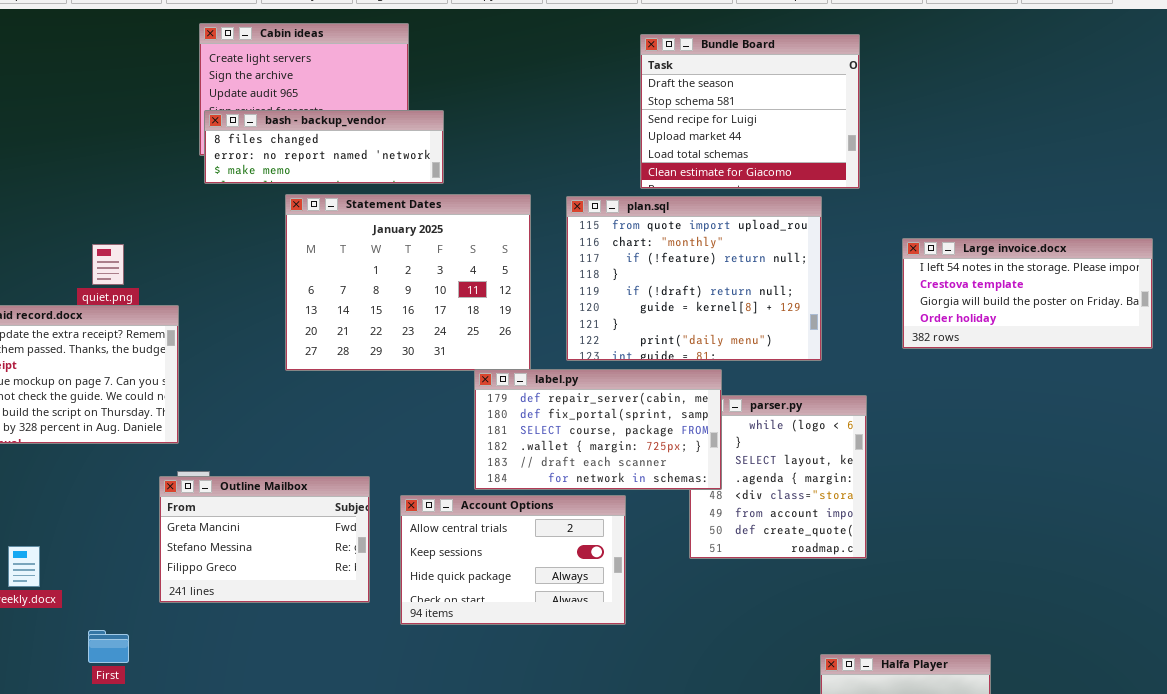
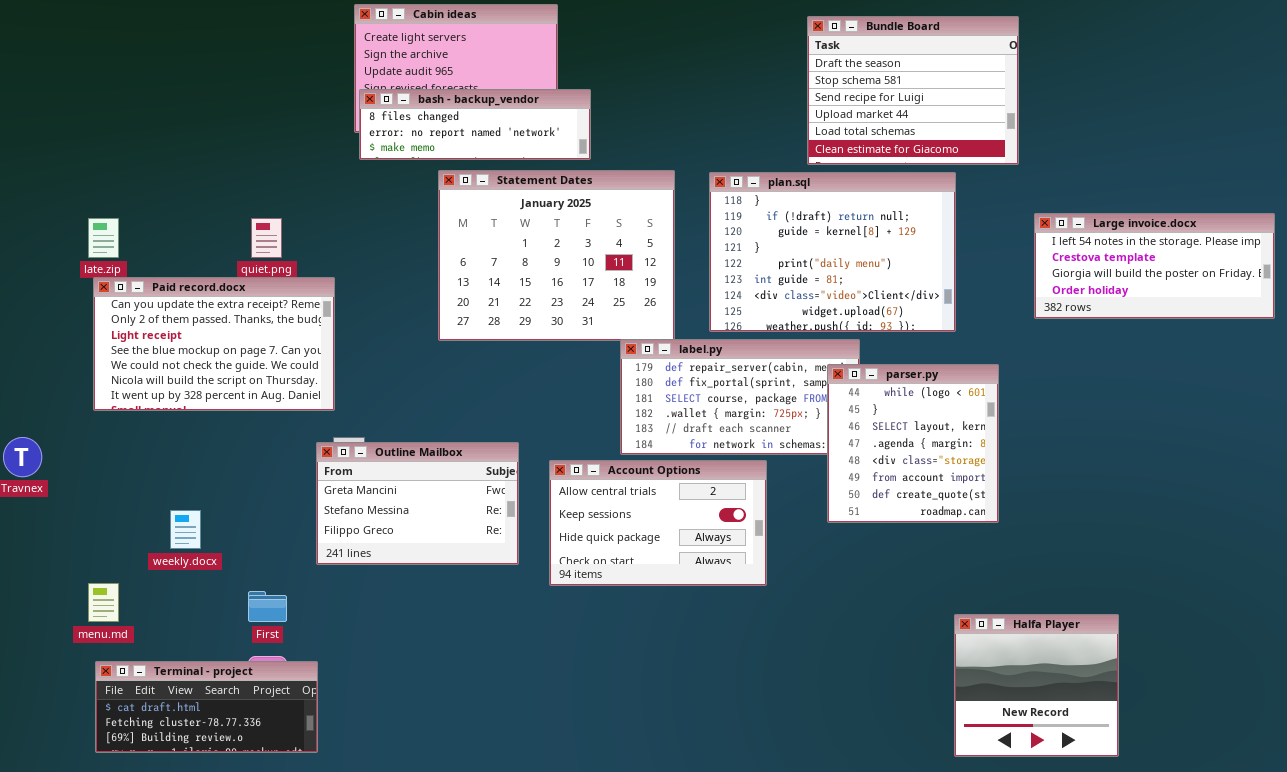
Bundle Board: [640,34,860,189] -> [807,16,1019,165], moved
plan.sql: [566,196,822,361] -> [709,172,956,332], scrolled down 3 rows
parser.py: [689,395,867,559] -> [827,364,999,523], raised

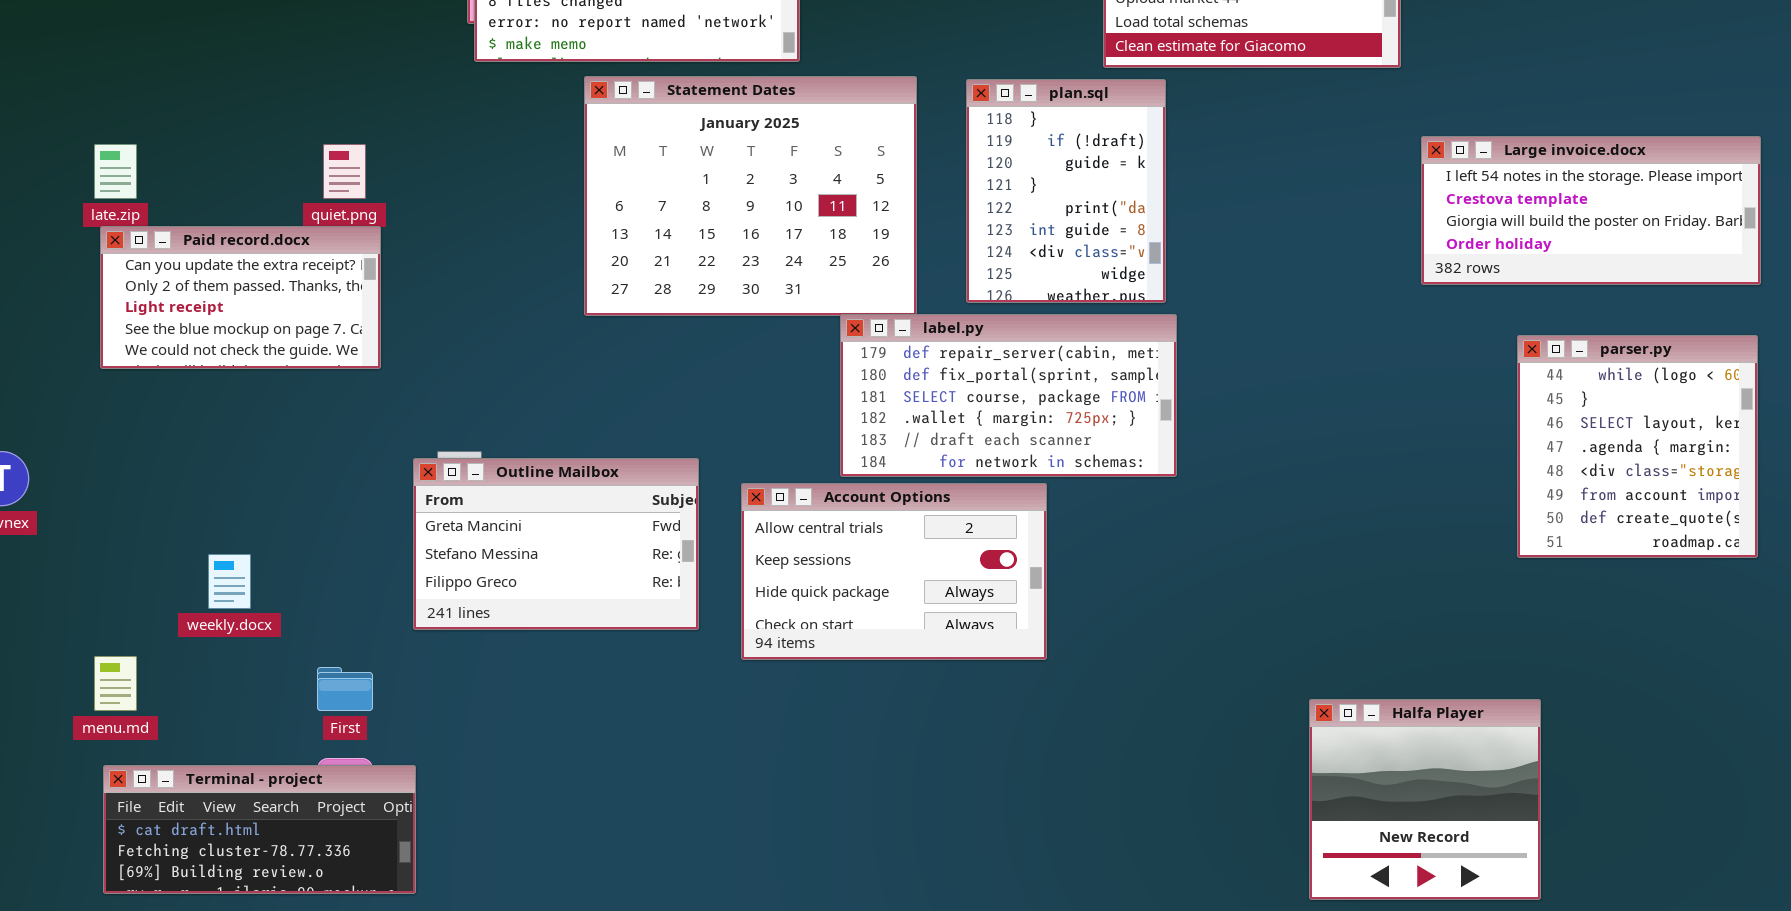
plan.sql: [709,172,956,332] -> [966,79,1166,303], resized
Paid record.docx: [93,277,335,411] -> [100,226,381,369], resized
parser.py: [827,364,999,523] -> [1517,335,1758,558], moved

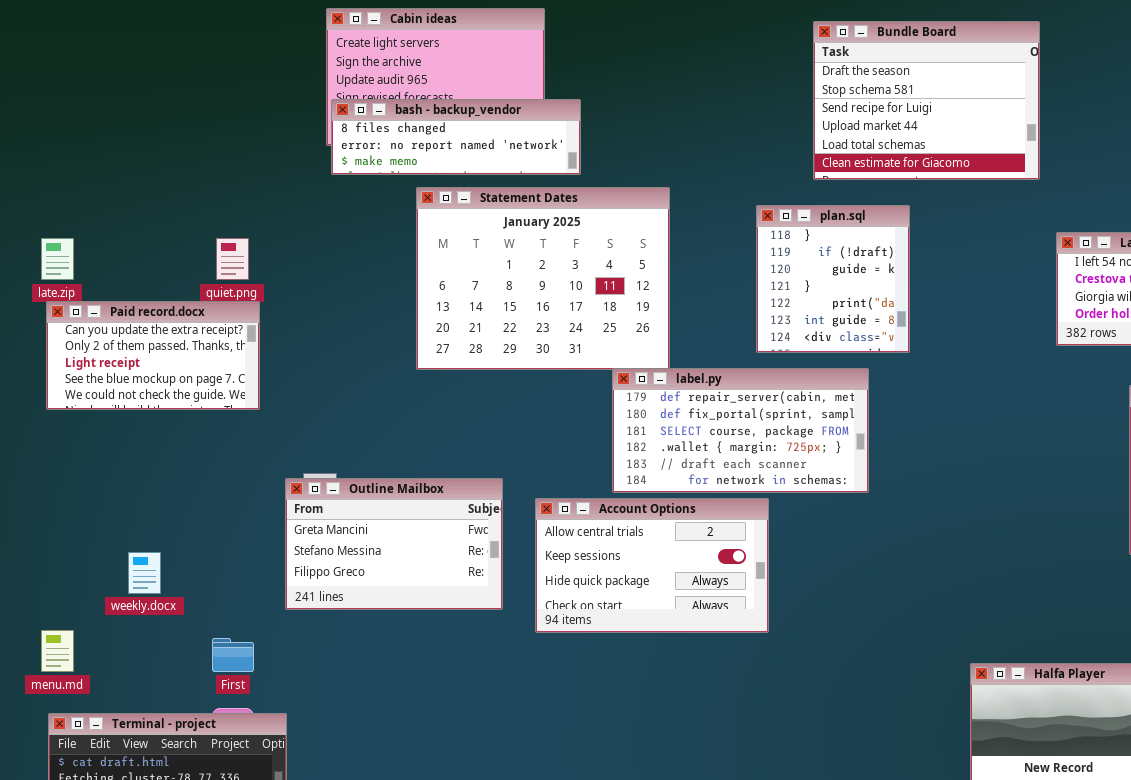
plan.sql: [966,79,1166,303] -> [756,205,910,353], moved, resized

